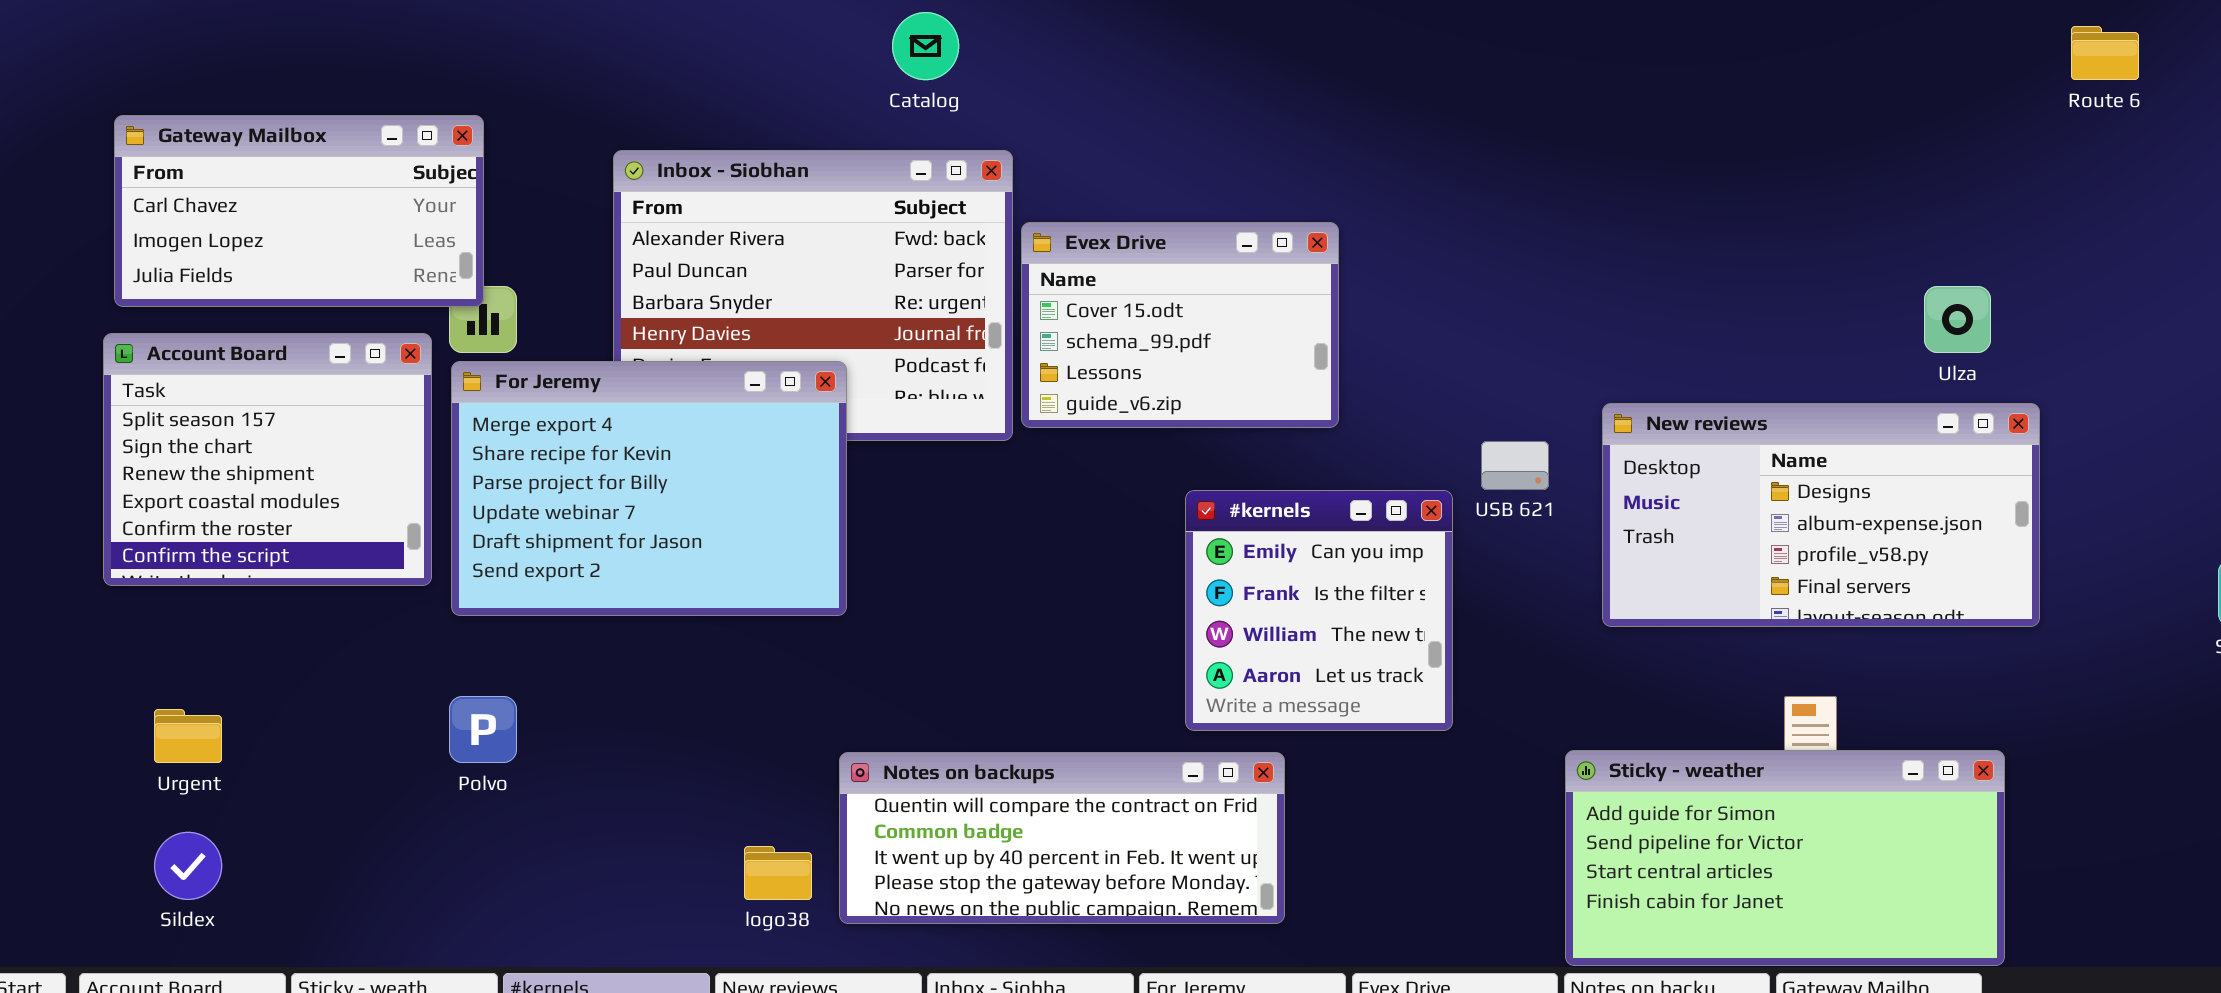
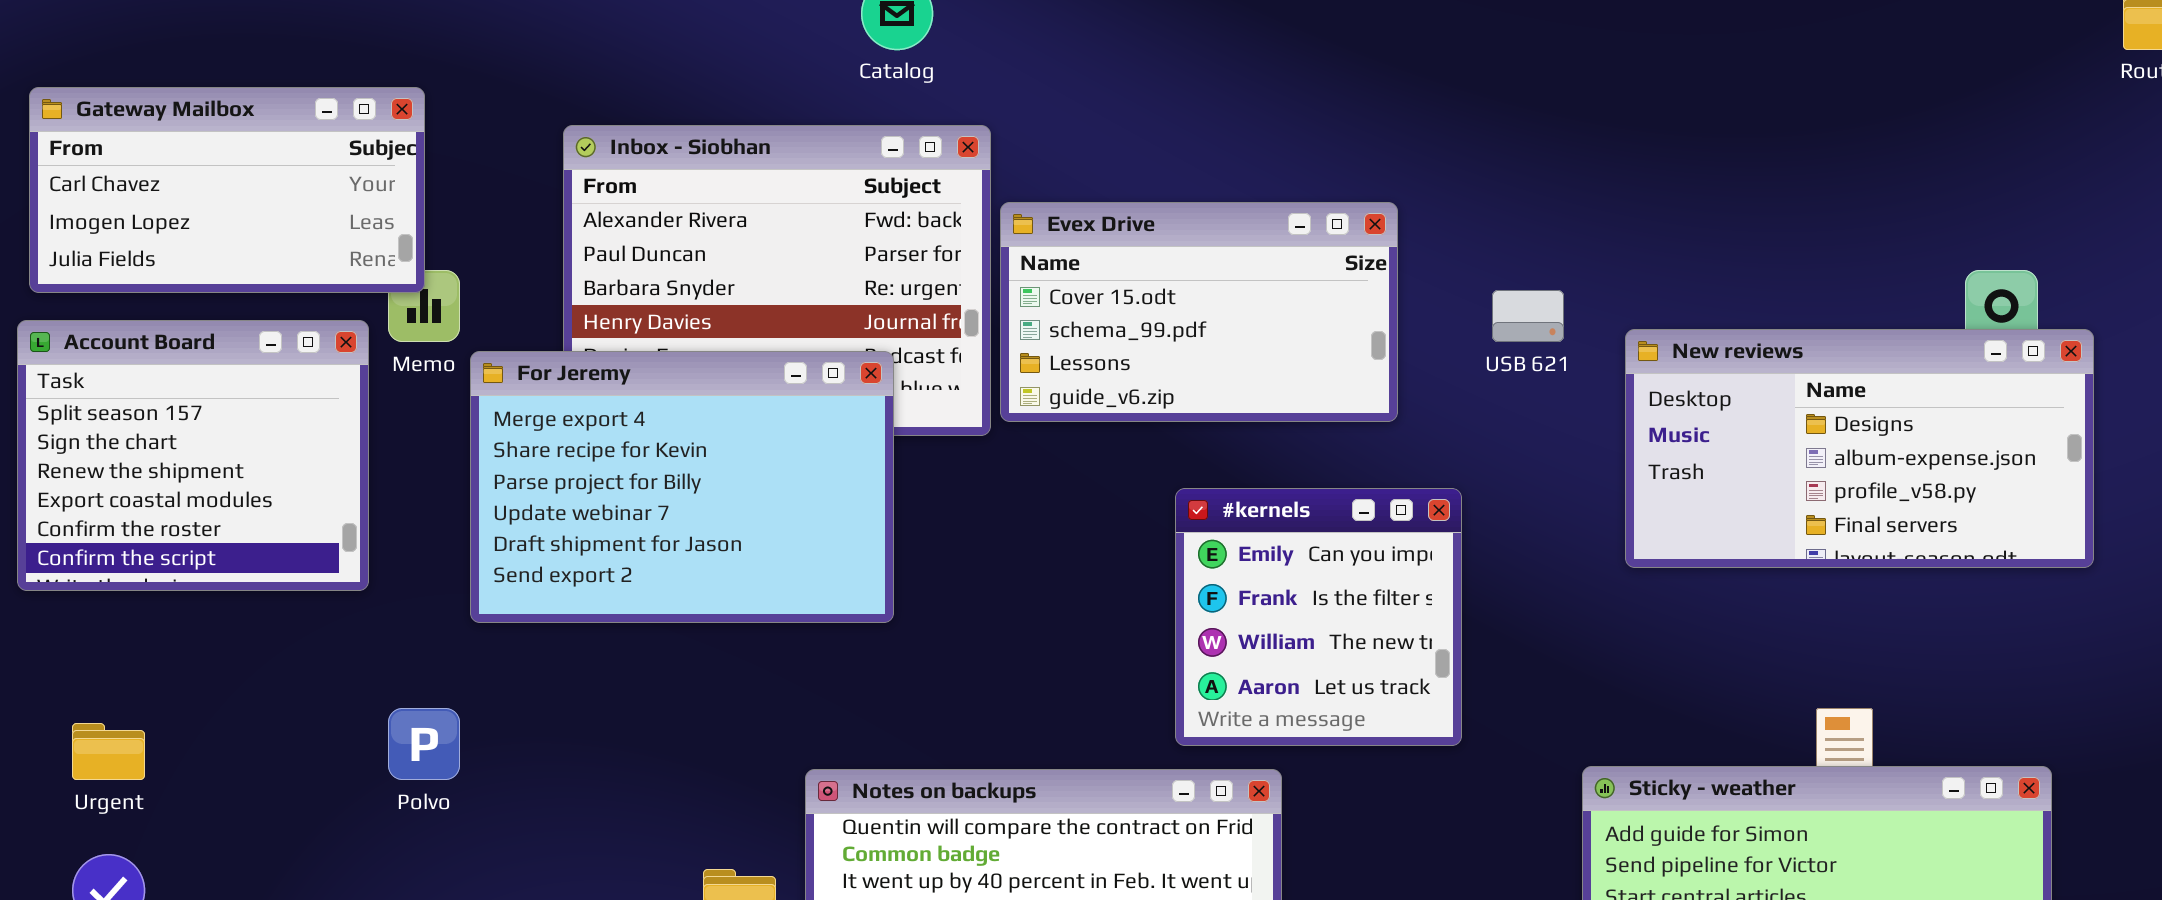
Evex Drive: [1021,222,1339,428] -> [1000,202,1398,422], resized
For Jeremy: [451,361,847,616] -> [470,351,894,623], moved
New reviews: [1602,403,2040,627] -> [1625,329,2094,568], moved
USB 621: [1481,441,1549,490] -> [1492,290,1564,342], moved

